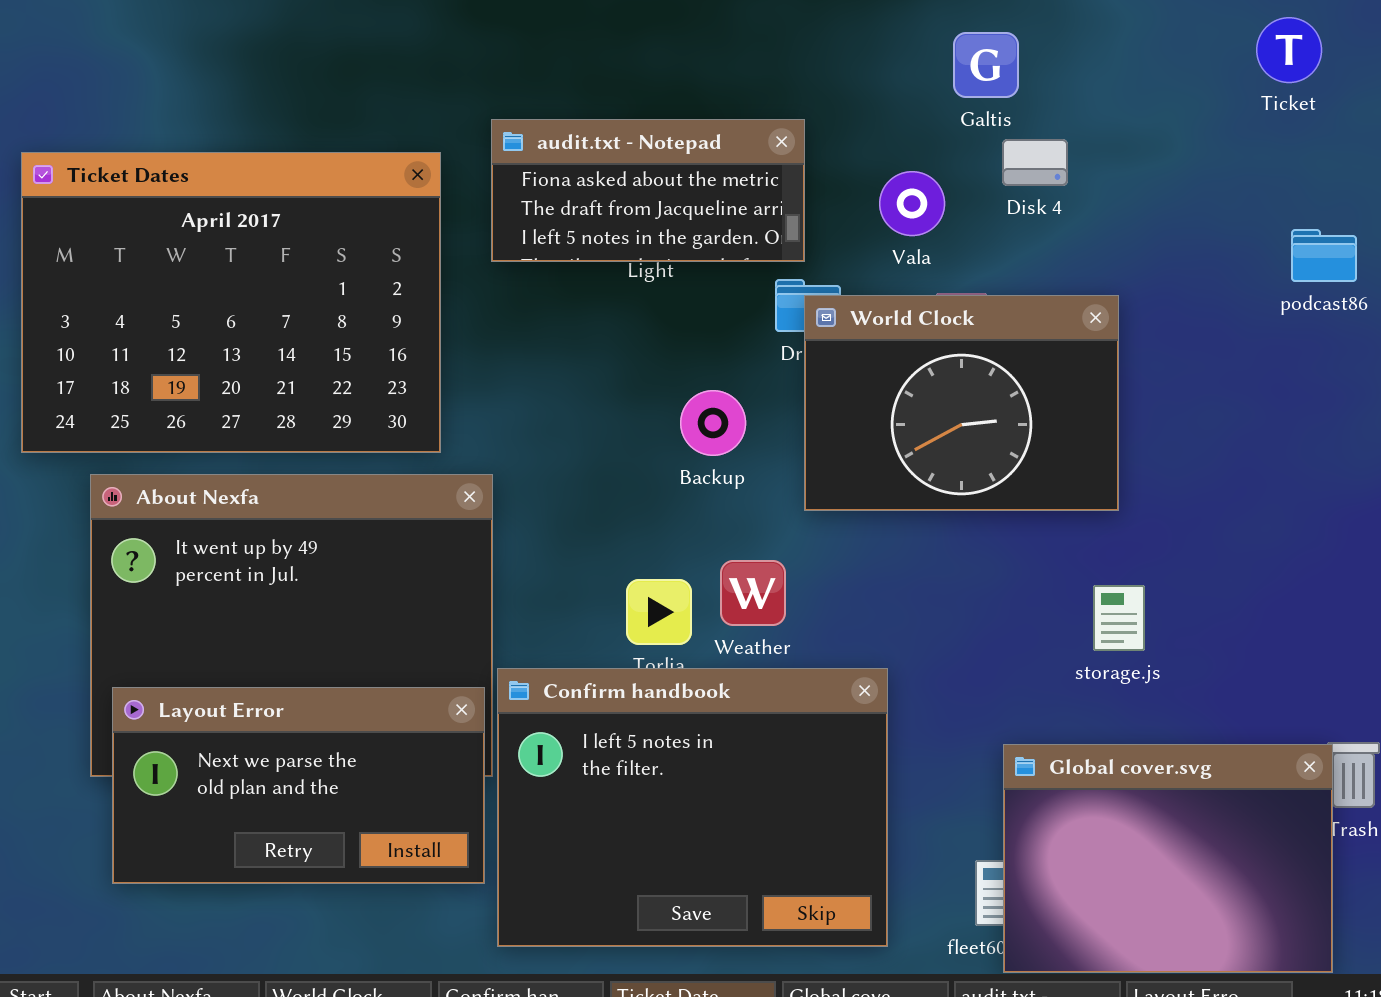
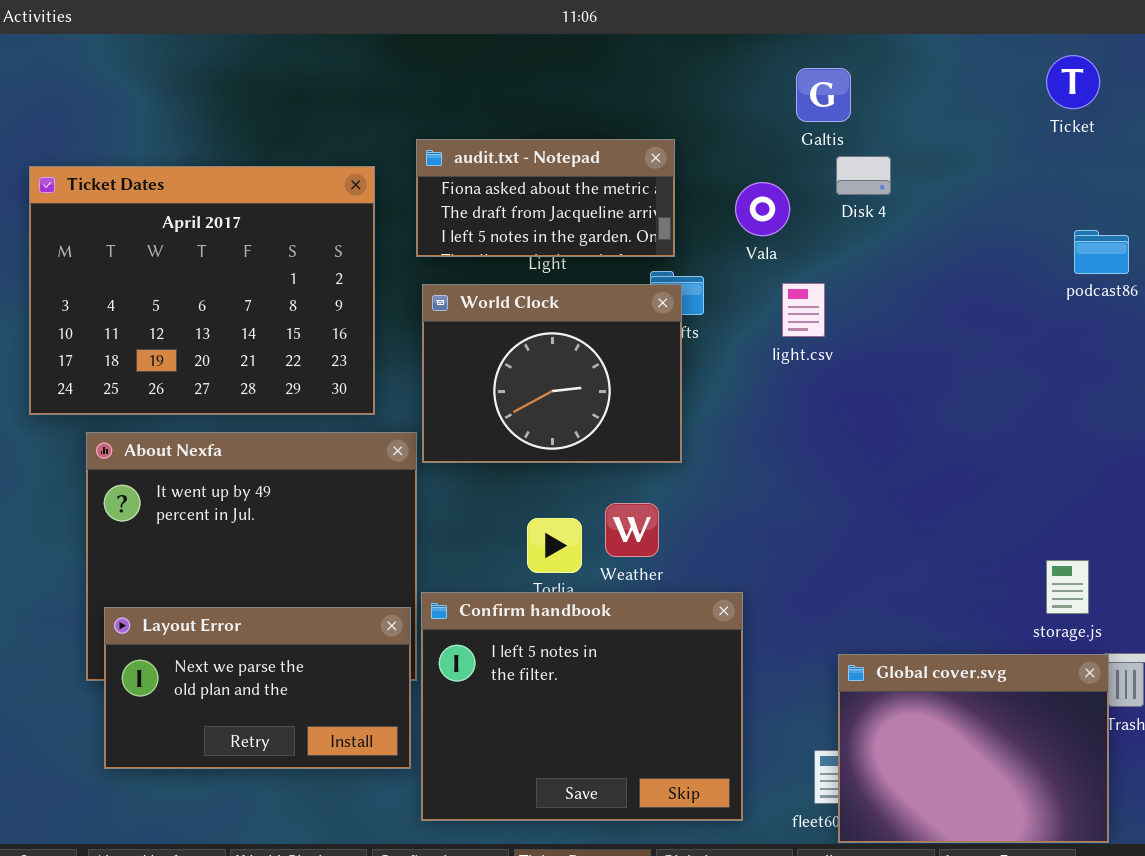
World Clock: [804,295,1119,511] -> [422,284,682,463], moved
storage.js: [1093,585,1145,651] -> [1046,560,1089,614], moved

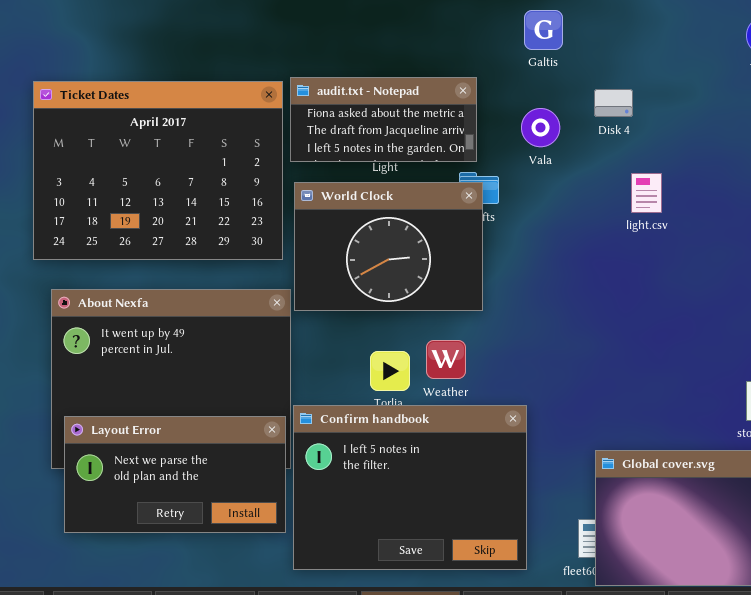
Galtis: [796,68,851,122] -> [524,10,563,50], moved
Ticket Dates: [29,166,375,415] -> [33,81,283,260], moved
light.csv: [782,283,825,337] -> [631,173,662,213], moved

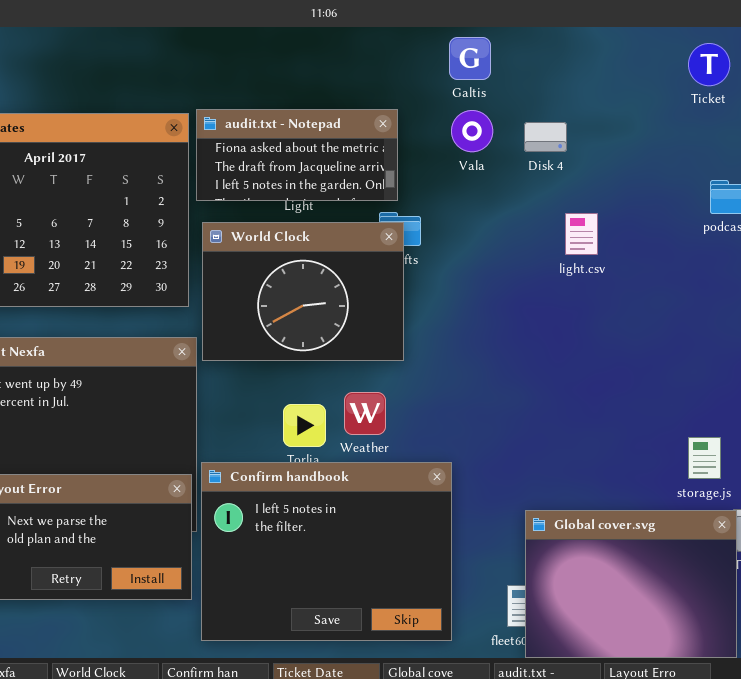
Vala: [521,108,560,147] -> [451,110,493,152], moved

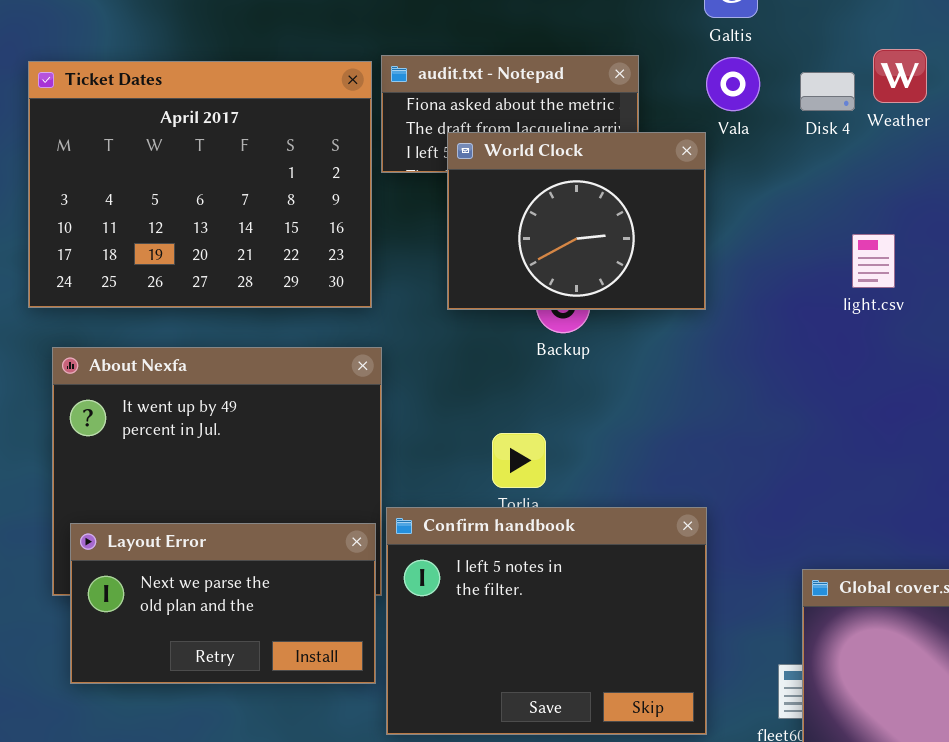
light.csv: [565,213,598,255] -> [852,234,895,288], moved
World Clock: [202,222,404,361] -> [447,132,706,310], moved
Weather: [344,392,386,435] -> [873,49,927,103], moved

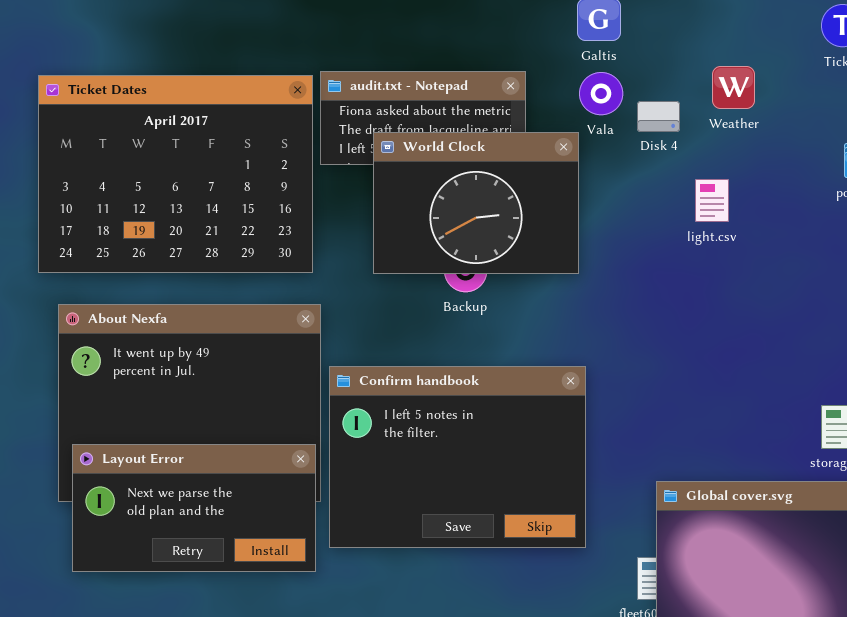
Disk 4: [800,72,855,111] -> [637,101,680,132], moved
light.csv: [852,234,895,288] -> [695,179,729,222], moved
Confirm handbook: [386,507,707,735] -> [329,366,586,548], moved

